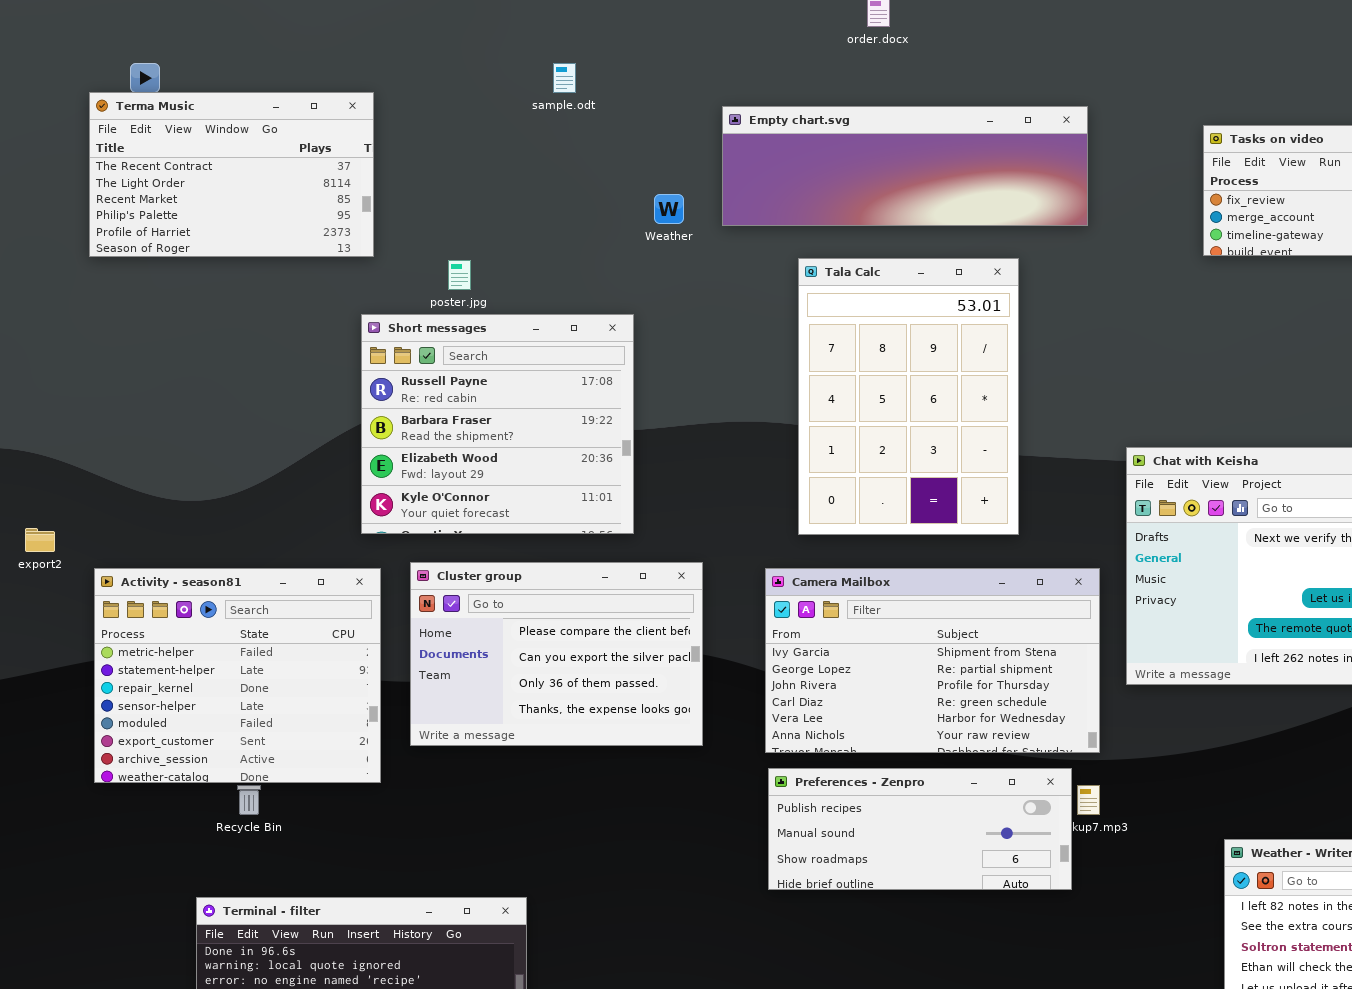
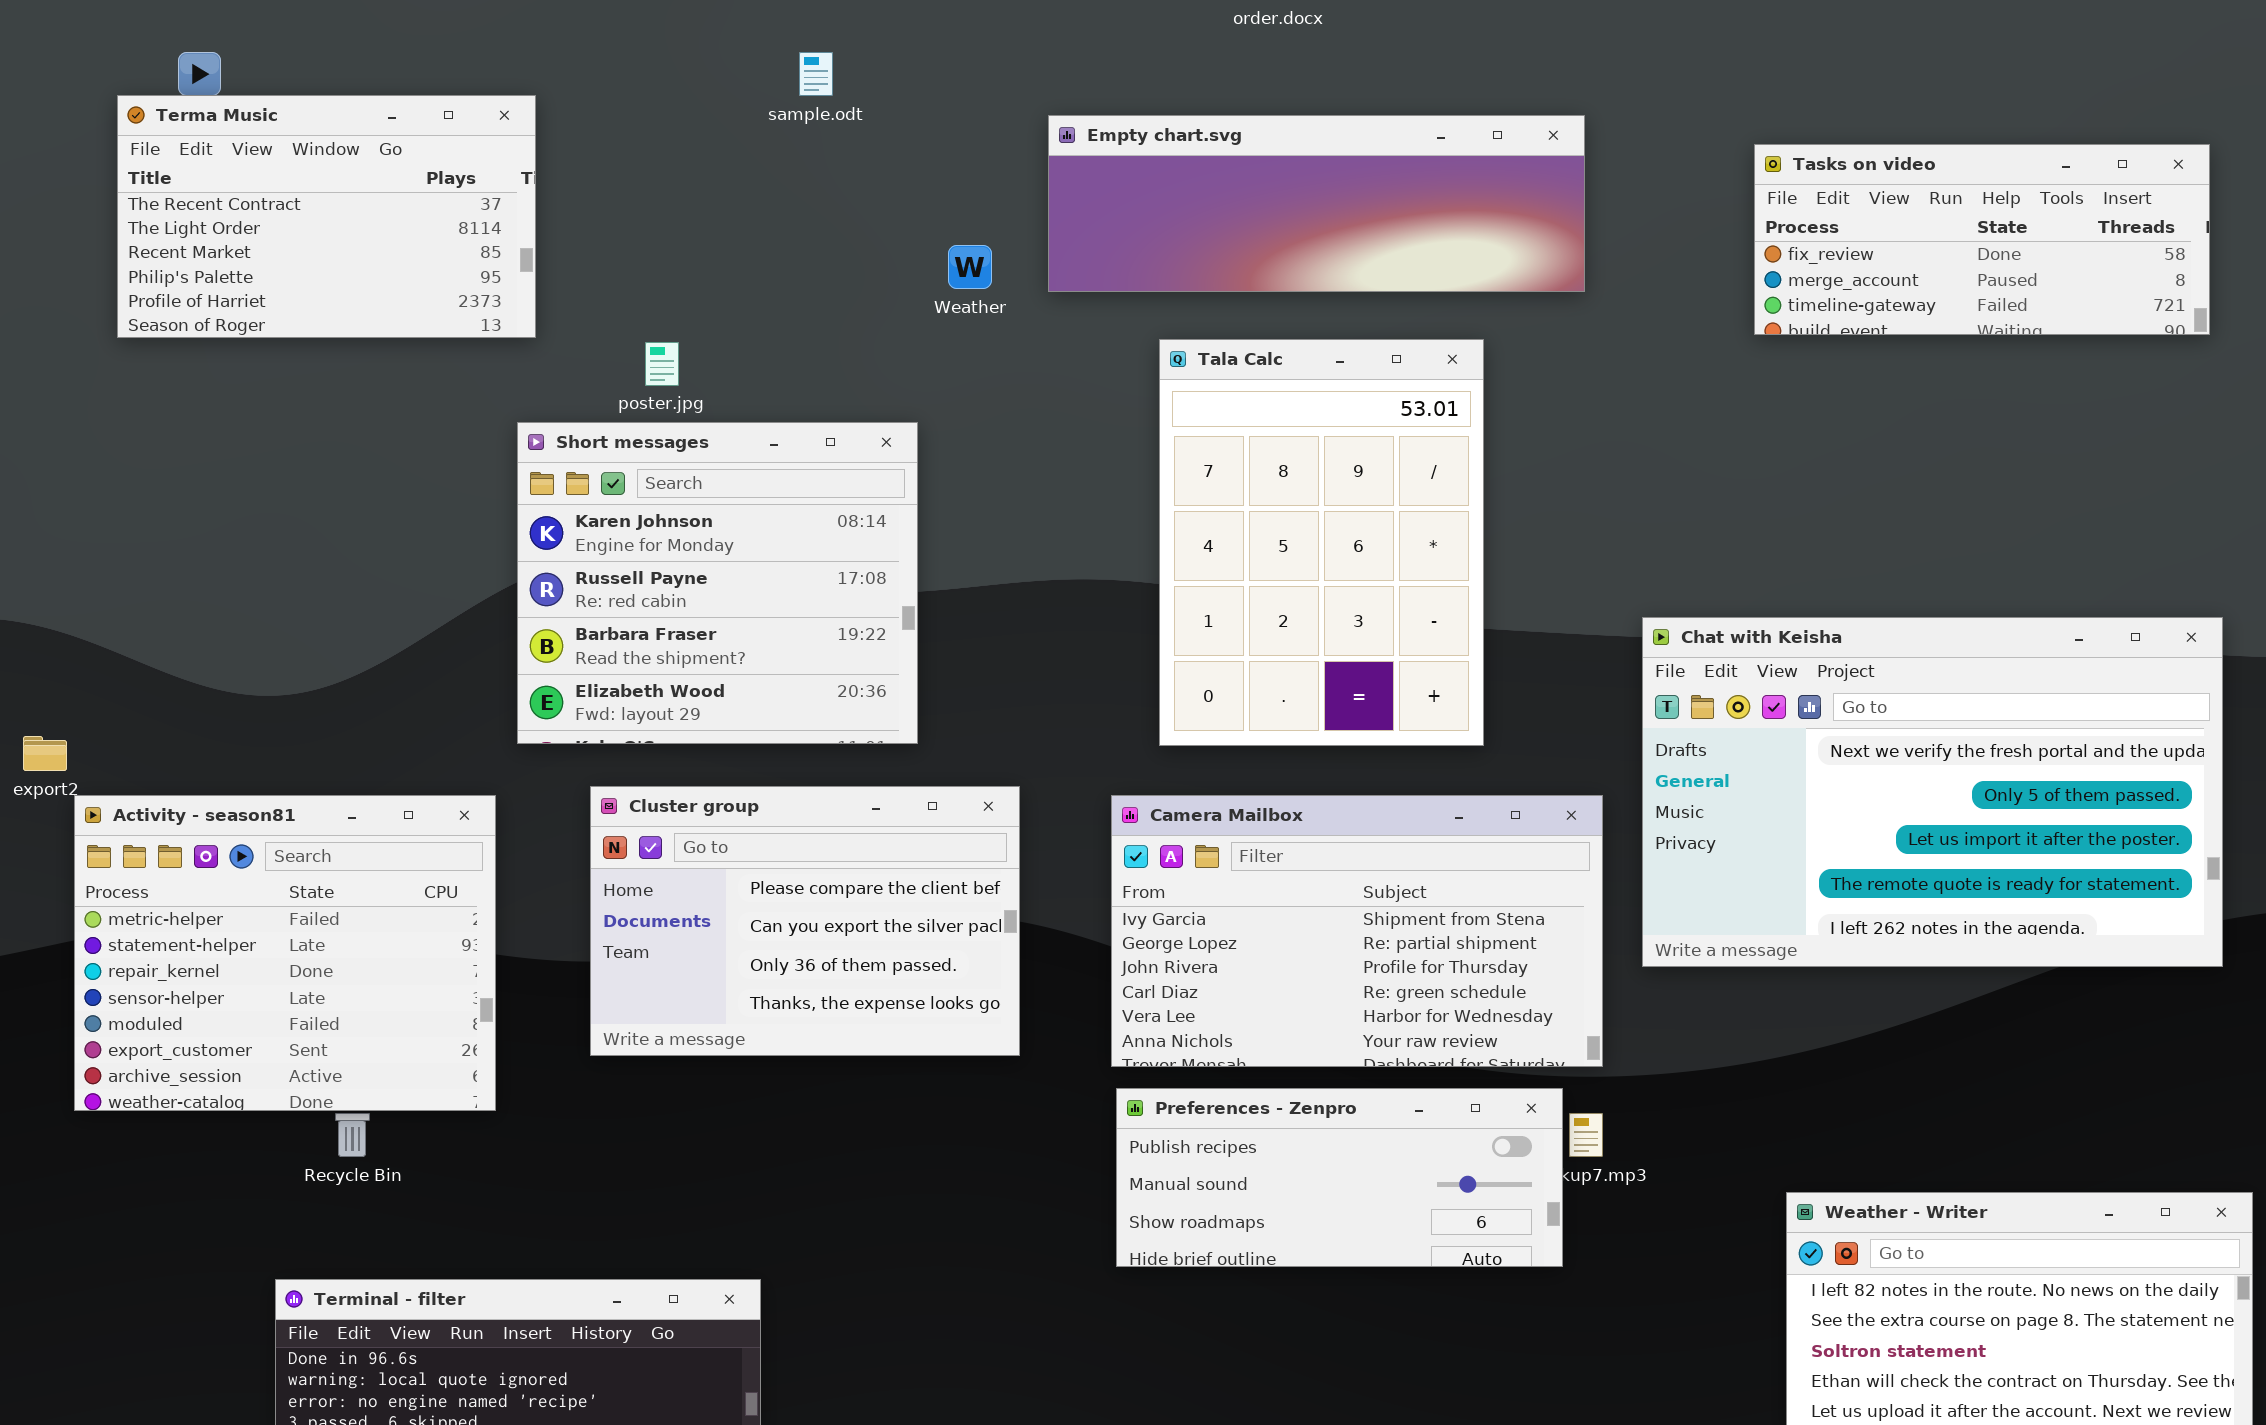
Short messages: [361,314,634,534] -> [517,422,918,744], scrolled up 1 row
Activity - season81: [94,568,381,783] -> [74,795,496,1111], moved

